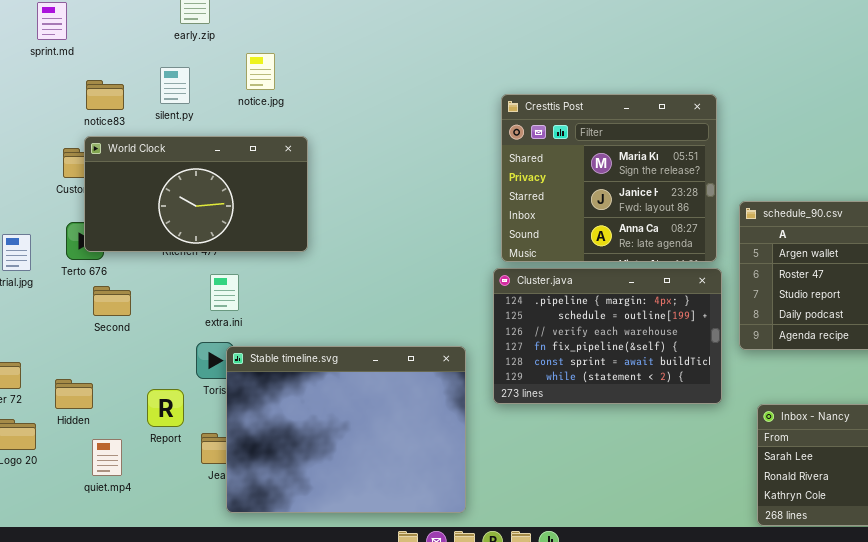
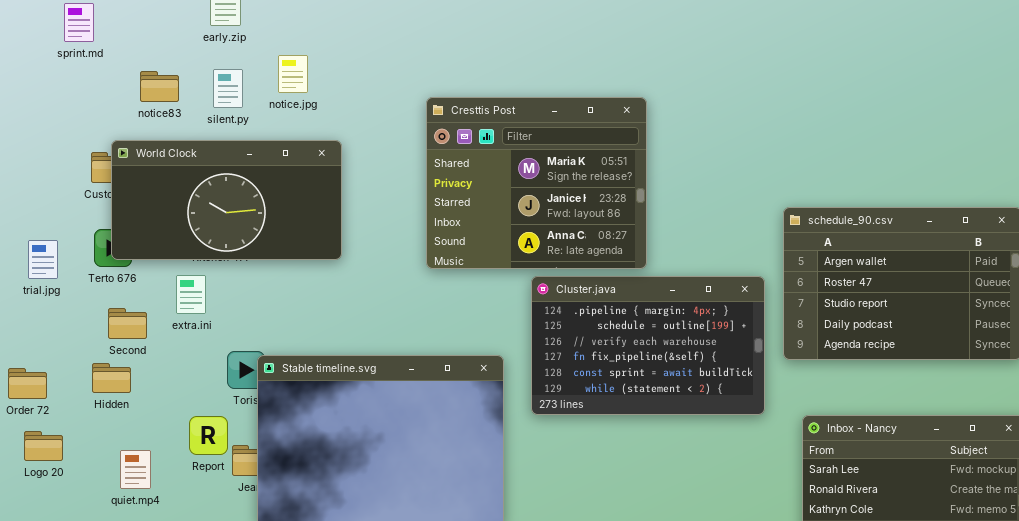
silent.py: [160,67,190,104] -> [213,69,243,108], moved
notice83: [86,80,124,110] -> [140,71,179,102], moved
Cresttis Post: [501,94,717,262] -> [426,97,647,269], moved
extra.ini: [210,274,239,311] -> [176,275,206,314], moved
Second: [93,286,131,316] -> [108,308,147,339], moved
Hidden: [55,379,93,409] -> [92,363,131,393], moved
Report: [147,389,184,427] -> [189,416,228,455], moved

